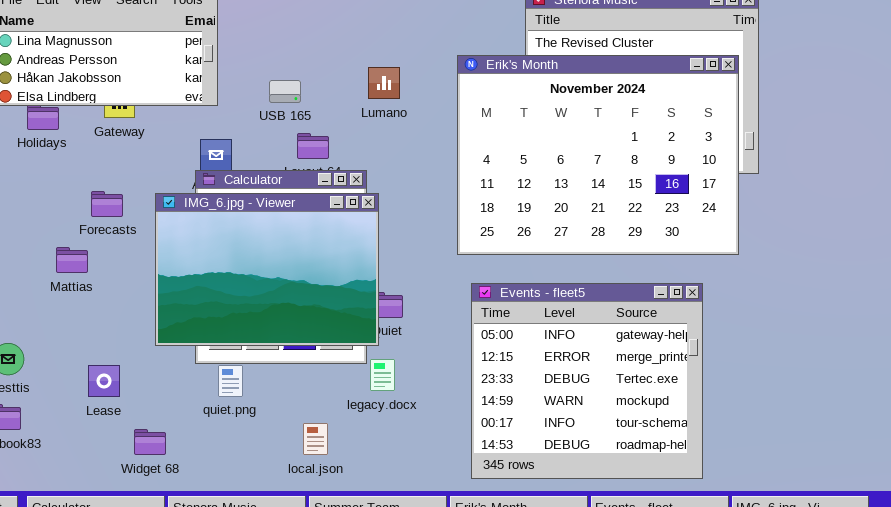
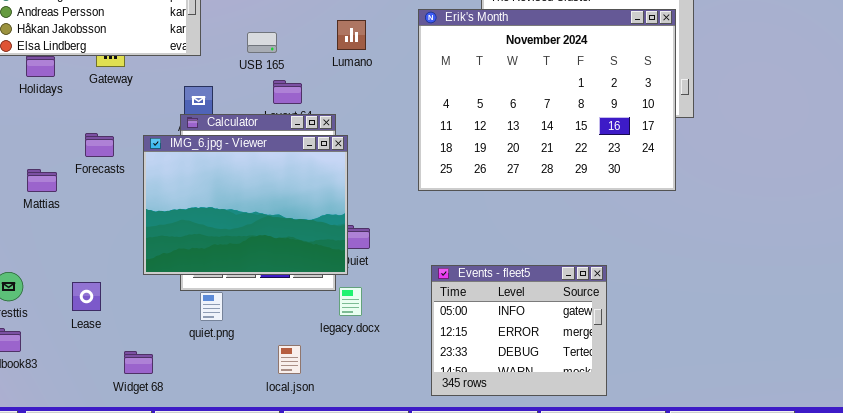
Mattias: [56,247,88,273] -> [27,169,57,192], moved
Events - fleet5: [471,283,703,479] -> [431,265,607,396], resized
Lease: [88,365,120,397] -> [72,282,101,311], moved

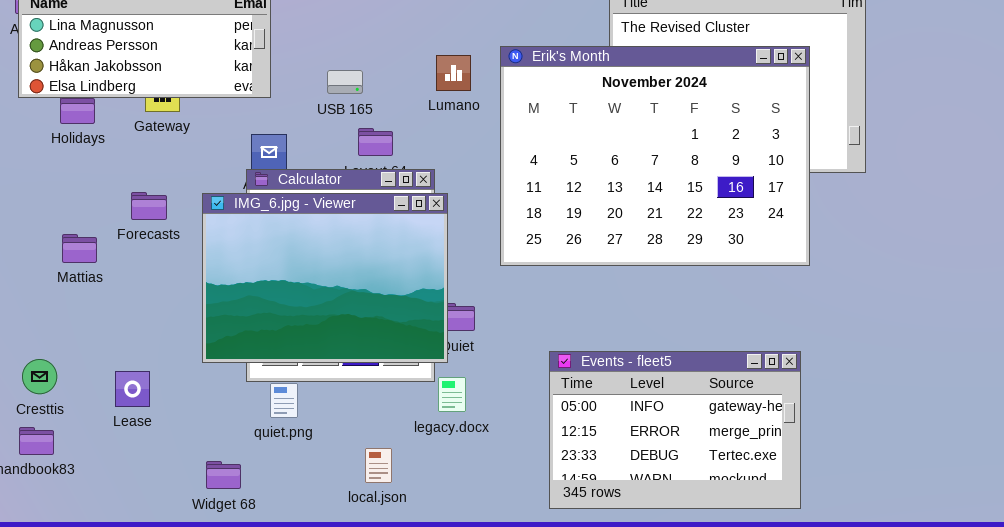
Erik's Month: [418,9,676,191] -> [500,46,810,266], moved
Events - fleet5: [431,265,607,396] -> [549,351,801,509], resized
Widget 68: [124,351,153,374] -> [206,461,241,489], moved

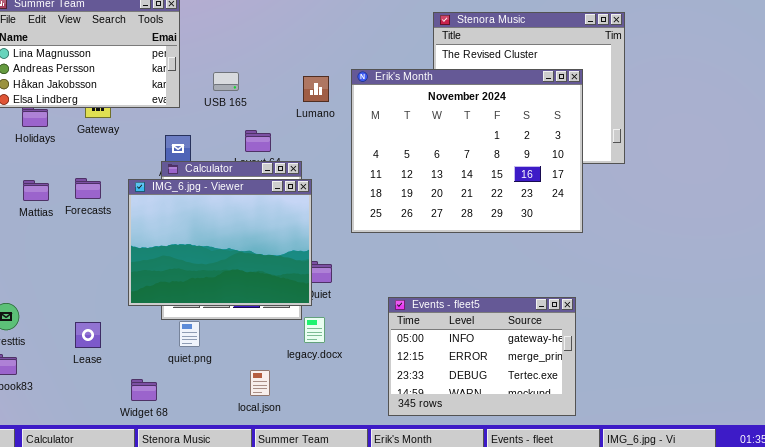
USB 165: [327,70,363,94] -> [213,72,239,91], moved
Mattias: [62,234,97,263] -> [23,180,49,201], moved
Lease: [115,371,150,407] -> [75,322,101,348], moved

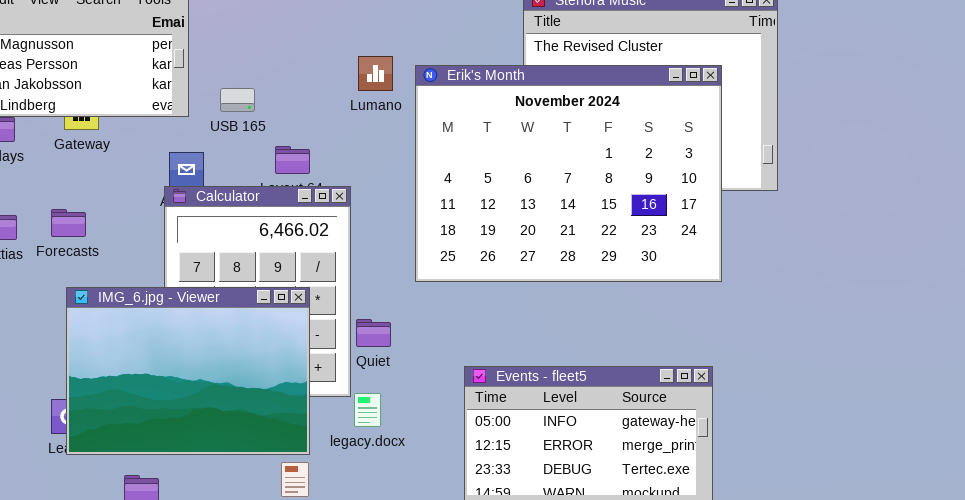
USB 165: [213,72,239,91] -> [220,88,255,112], moved
Lumano: [303,76,329,102] -> [358,56,393,91], moved
IMG_6.jpg - Viewer: [128,179,312,306] -> [66,287,310,455], moved

